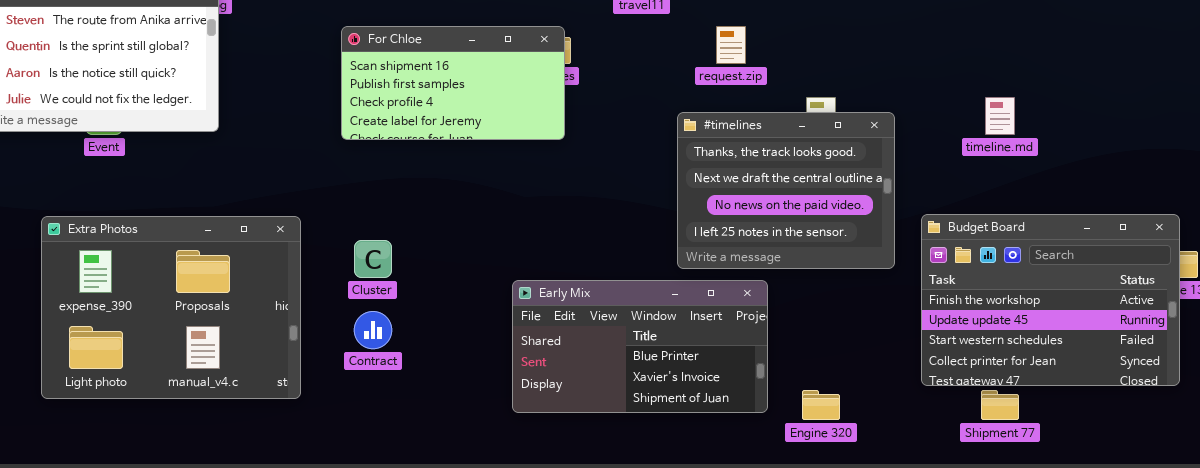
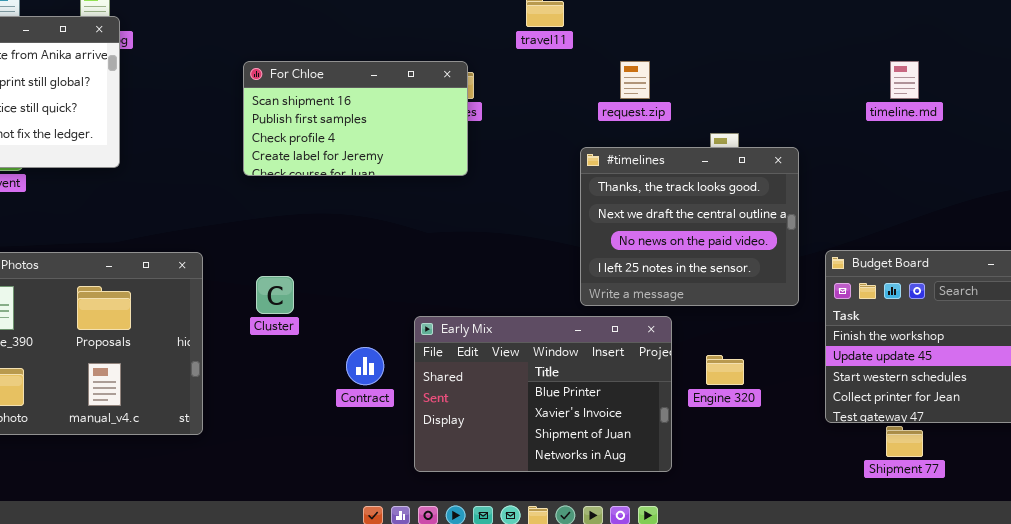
timeline.md: [985,97,1015,135] -> [890,61,919,99], moved
Early Mix: [512,280,768,413] -> [414,316,672,472], resized
Contract: [354,311,392,349] -> [346,347,384,385], moved
Engine 320: [802,390,840,420] -> [706,355,744,385], moved

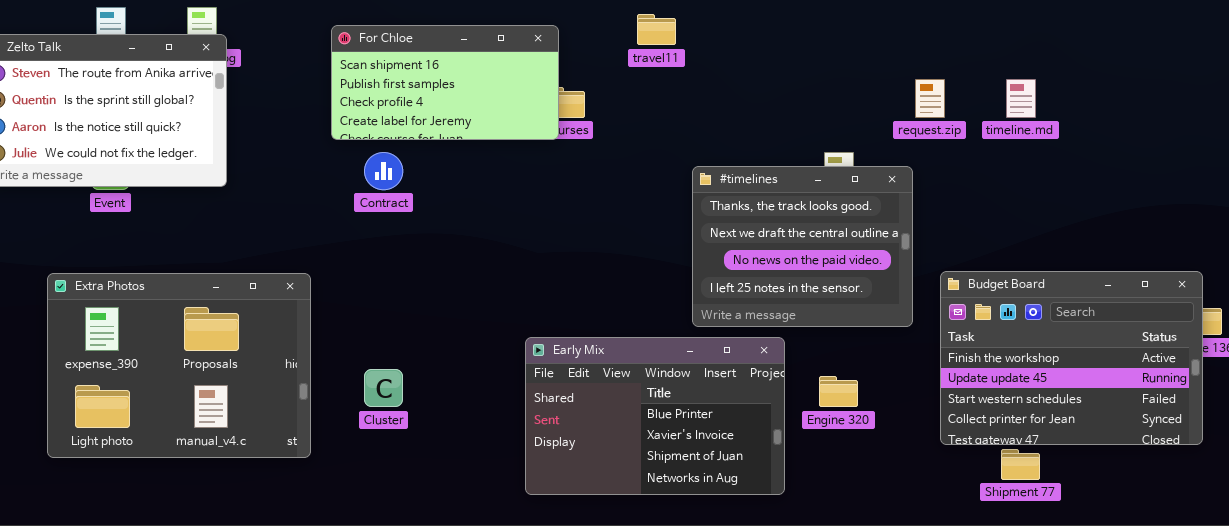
For Chloe: [243,61,468,176] -> [331,25,559,140], moved
request.zip: [620,61,650,99] -> [915,79,945,118], moved
Cluster: [256,276,294,314] -> [364,369,403,407], moved
Contract: [346,347,384,385] -> [364,152,403,190], moved

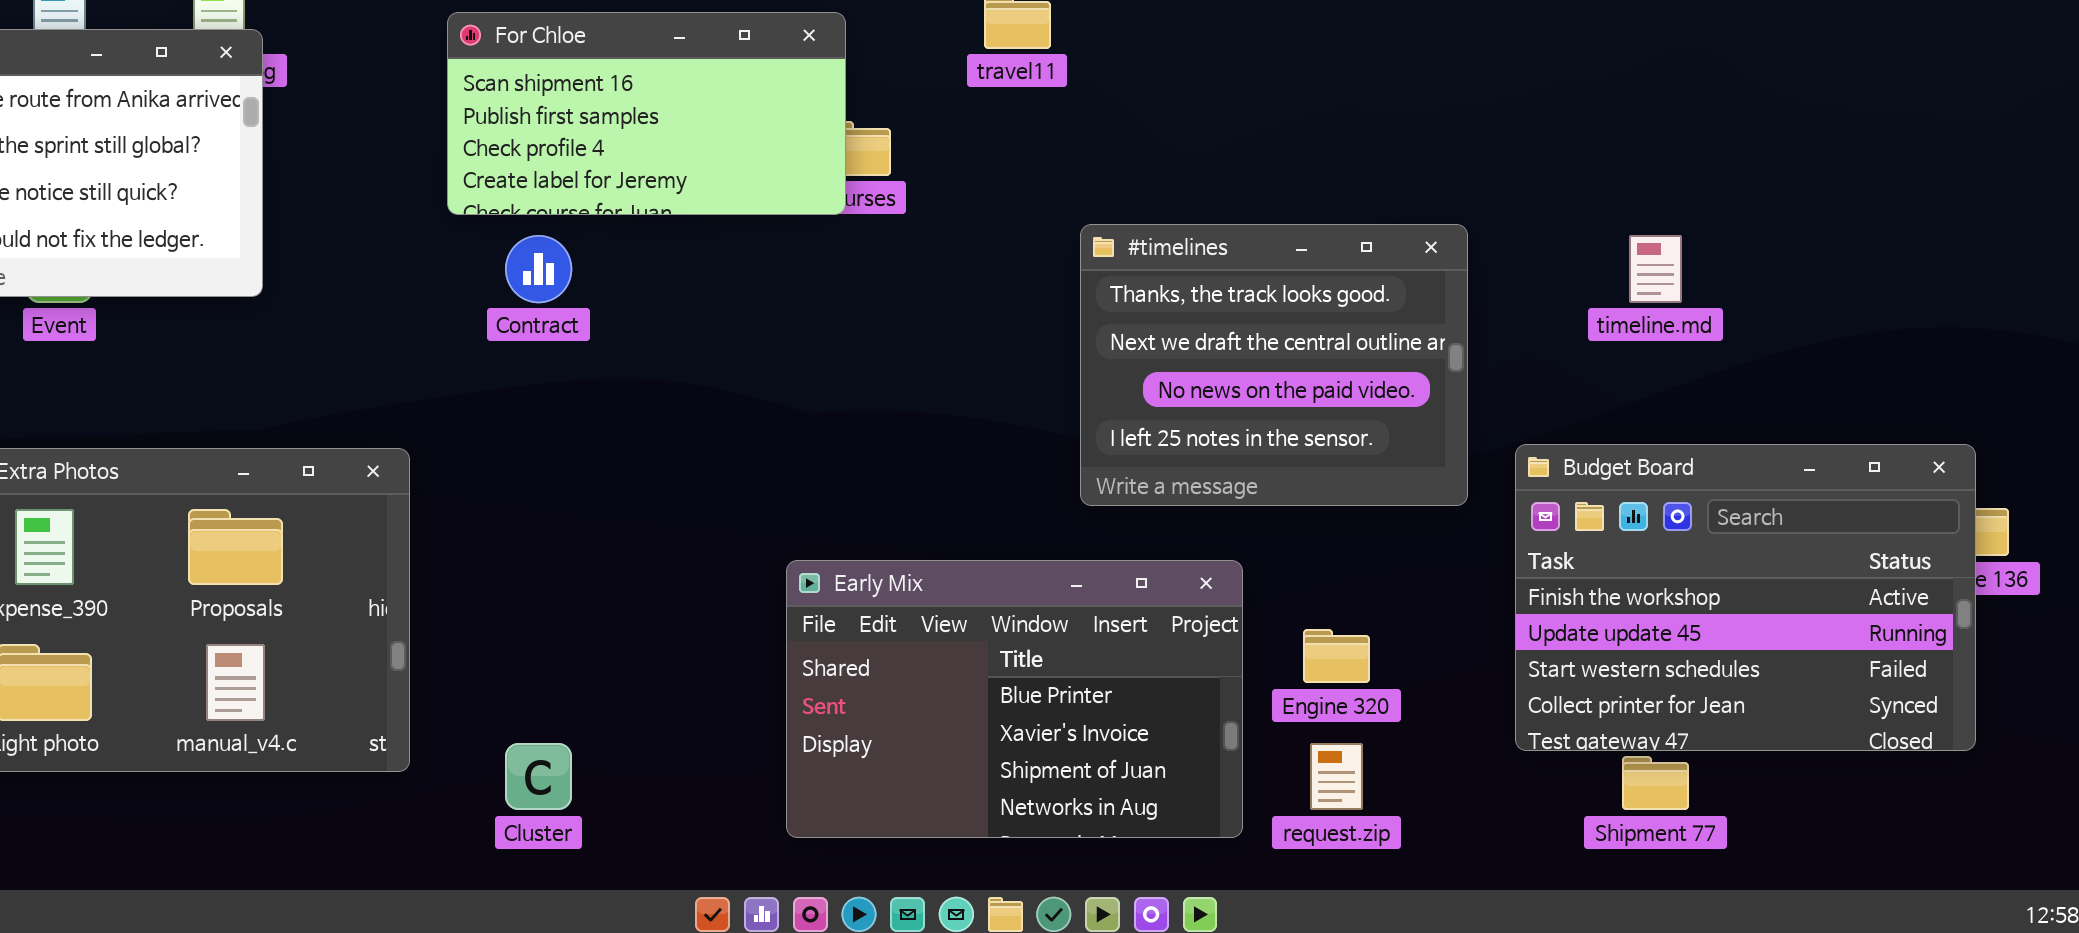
request.zip: [915,79,945,118] -> [1310,743,1363,810], moved
timeline.md: [1006,79,1036,118] -> [1629,235,1682,303], moved
#timelines: [692,166,913,327] -> [1080,224,1468,506], moved
Cluster: [364,369,403,407] -> [505,743,572,810], moved

